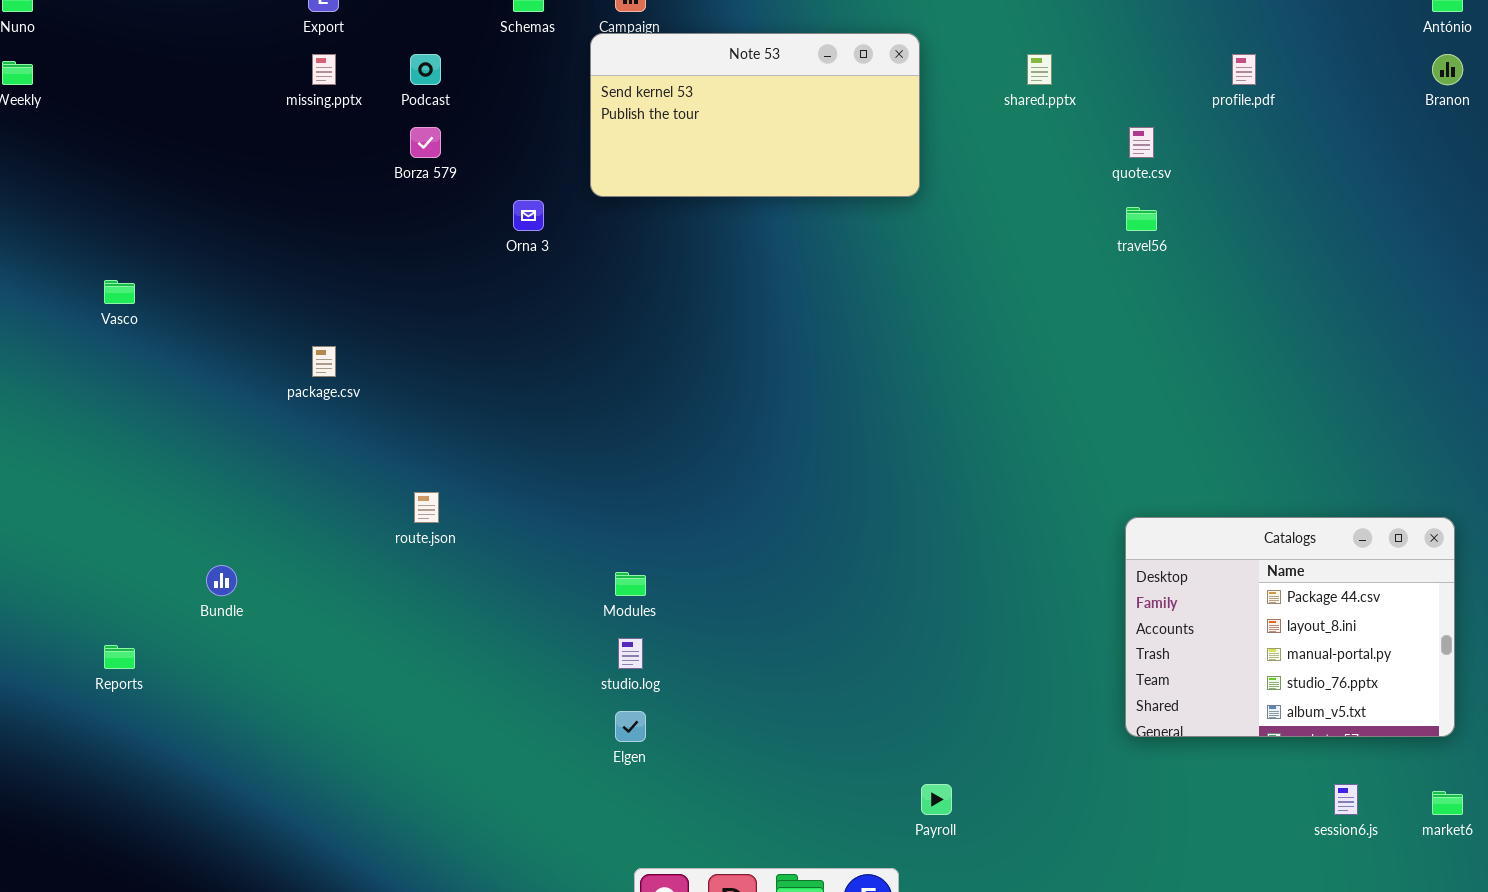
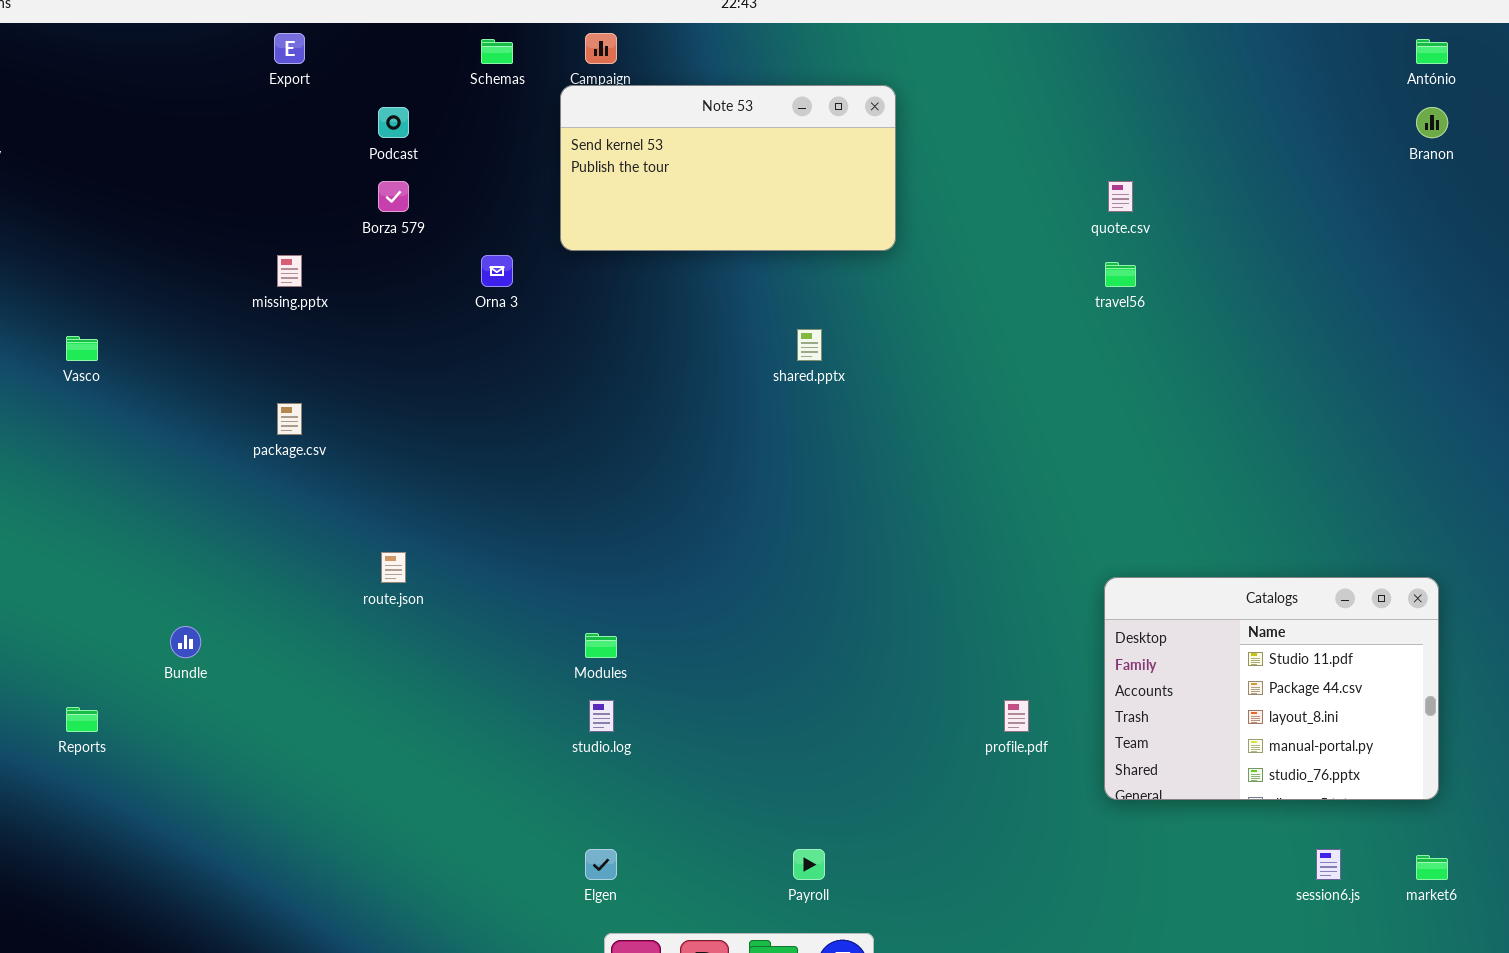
missing.pptx: [312,54,336,85] -> [277,255,302,287], moved
shared.pptx: [1027,54,1052,85] -> [797,329,822,361], moved
profile.pdf: [1232,54,1256,85] -> [1004,700,1029,732], moved
Catalogs: [1125,517,1455,737] -> [1104,577,1439,800], scrolled up 1 row
Elgen: [615,711,646,742] -> [585,849,617,880], moved
Payroll: [921,784,952,815] -> [793,849,825,880], moved

